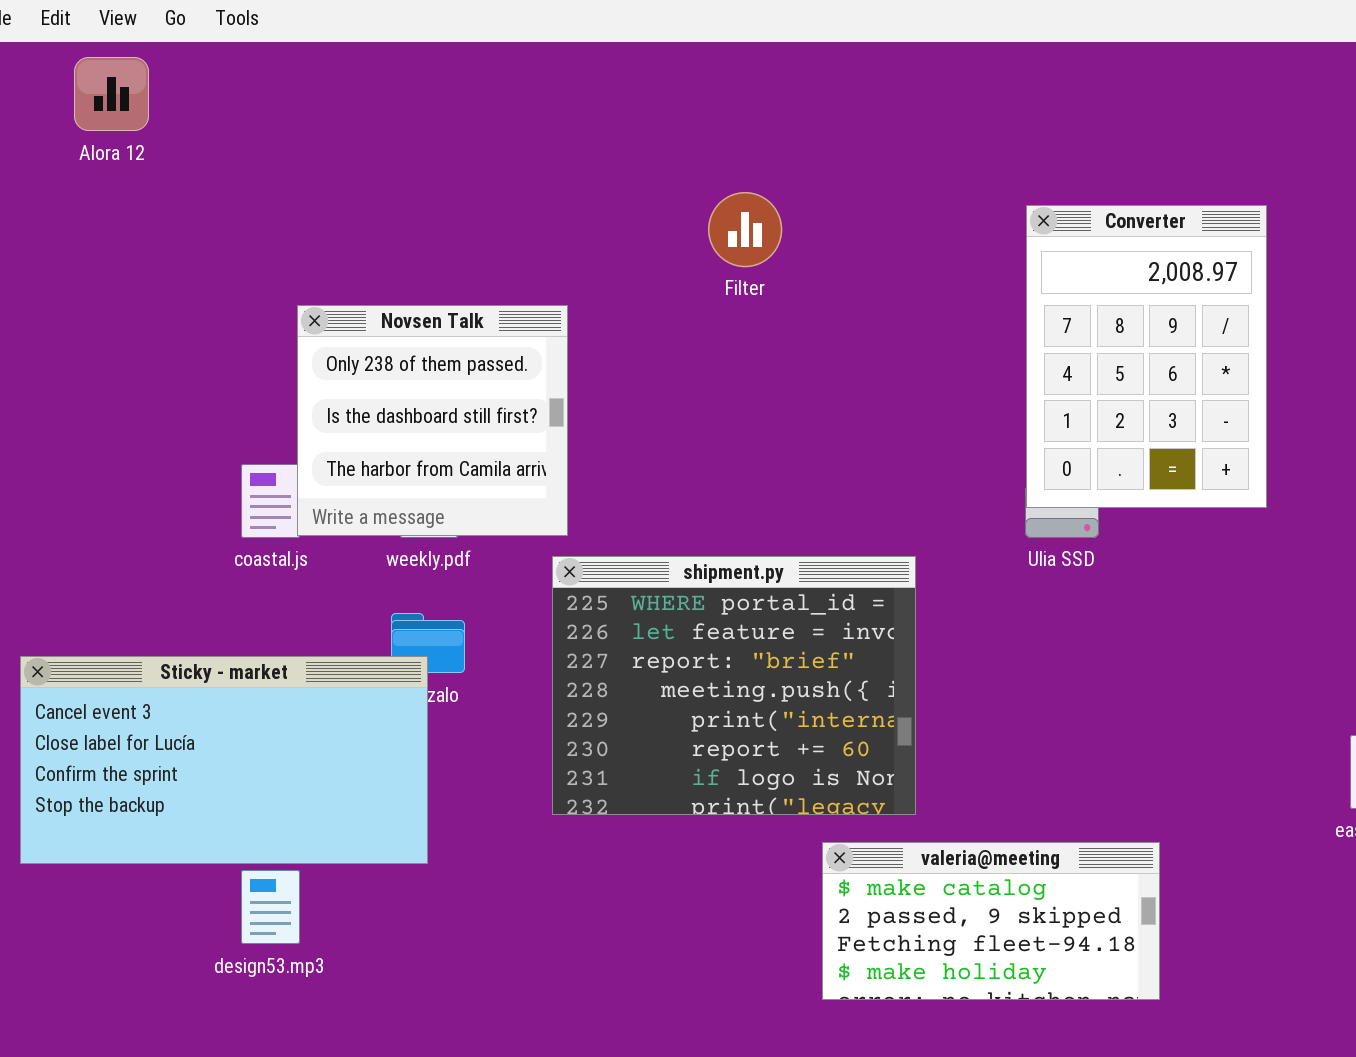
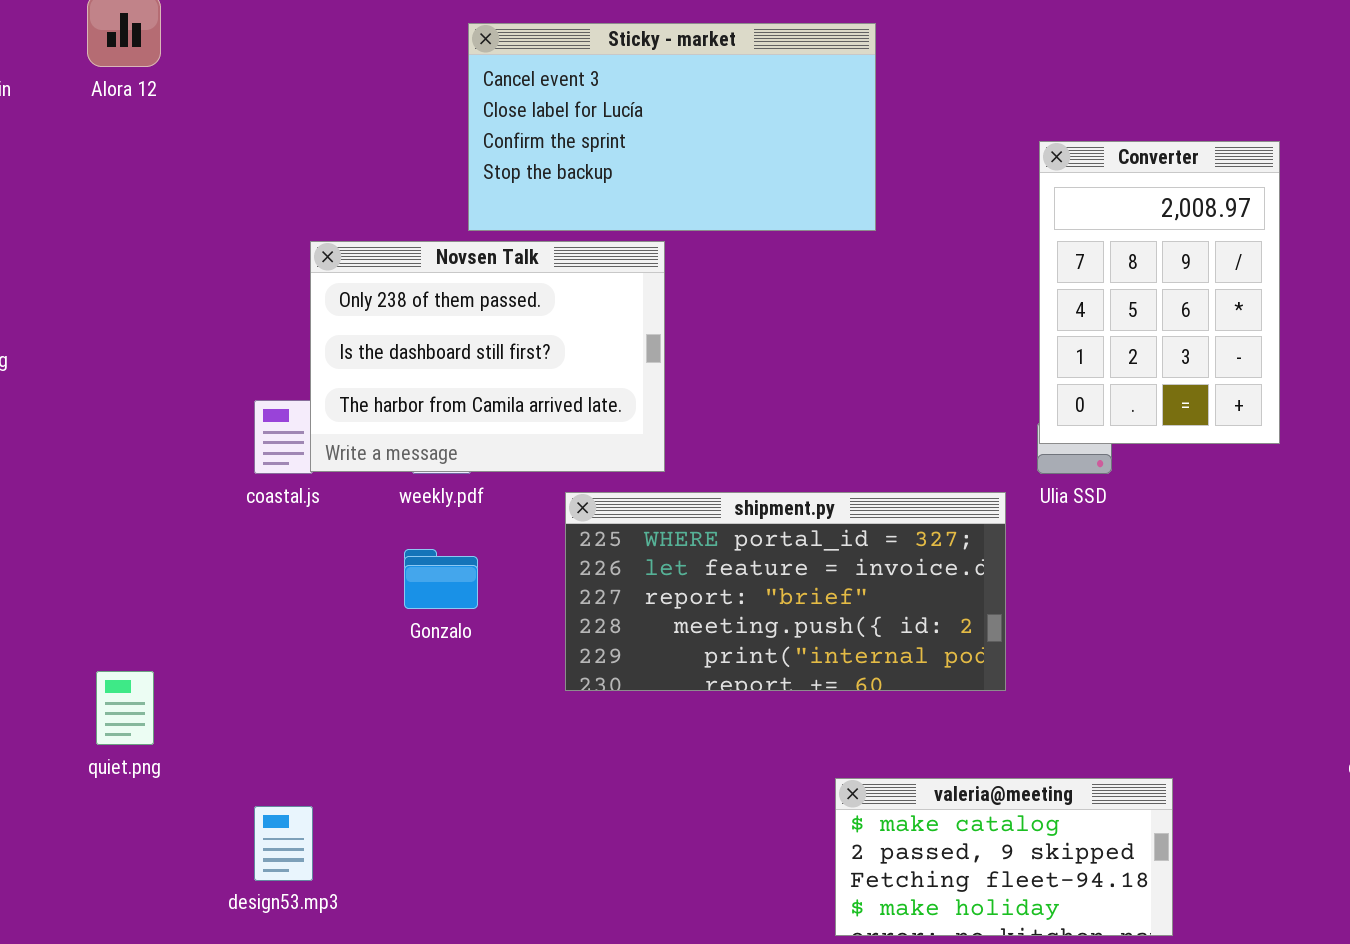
Novsen Talk: [297,305,568,536] -> [310,241,665,472], resized
shipment.py: [552,556,916,815] -> [565,492,1006,691], resized
Sticky - market: [20,656,428,864] -> [468,23,876,231], moved

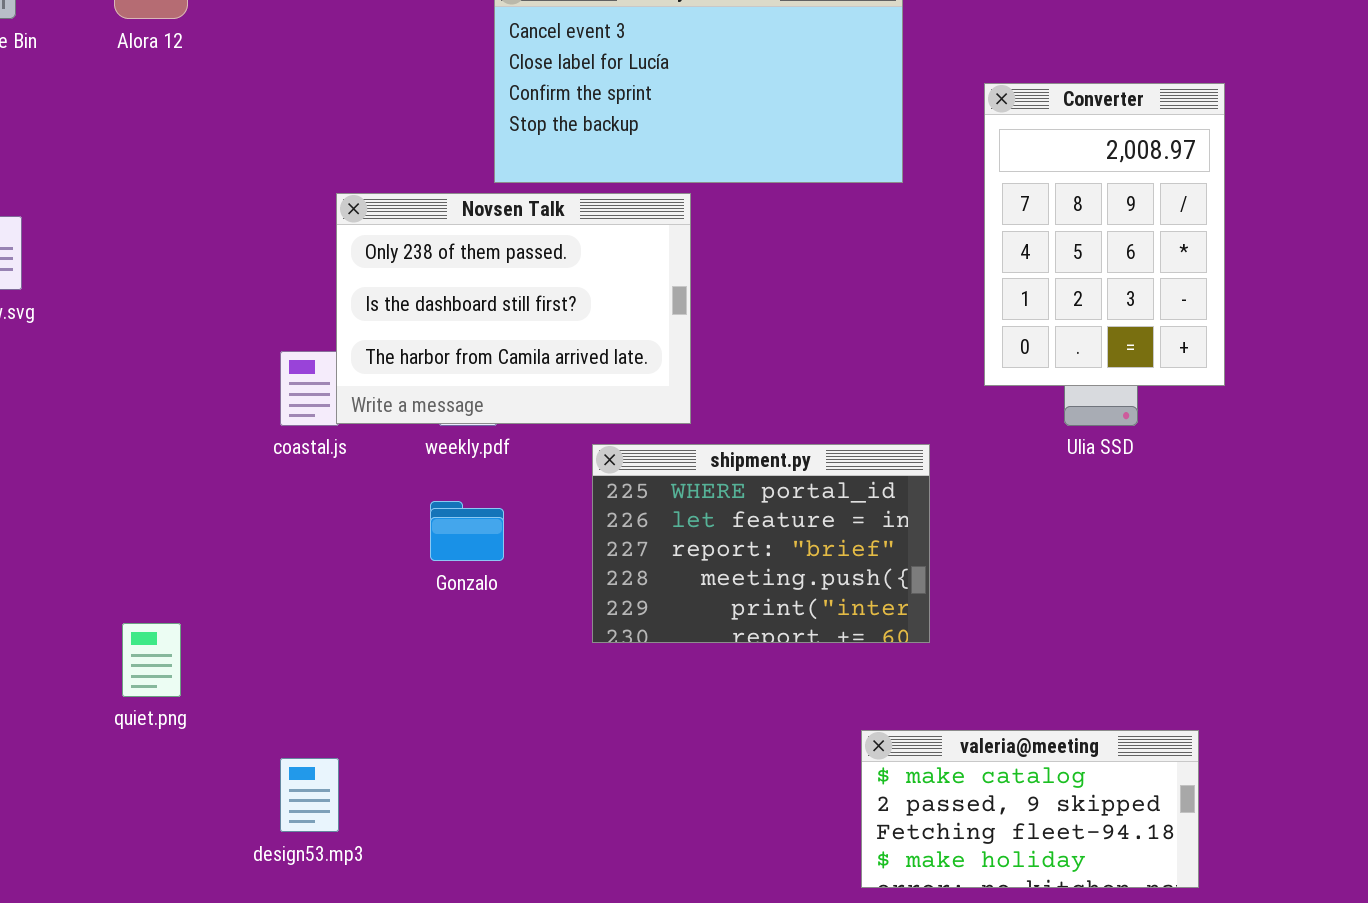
Converter: [1039,141,1280,444] -> [984,83,1225,386], moved
shipment.py: [565,492,1006,691] -> [592,444,930,643], resized

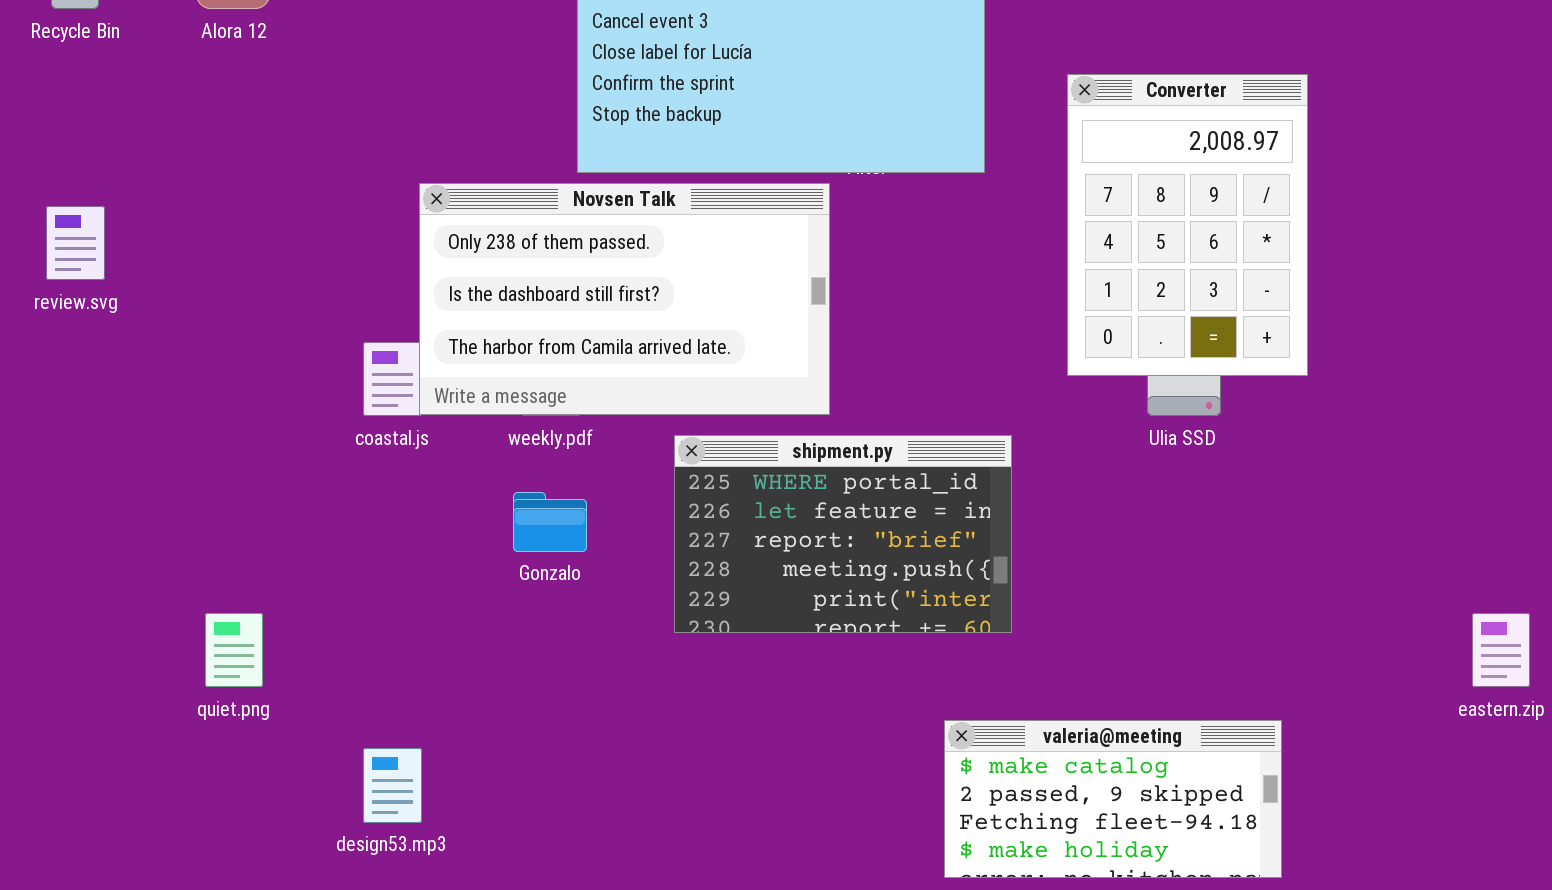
Novsen Talk: [336,193,691,424] -> [419,183,830,415], resized

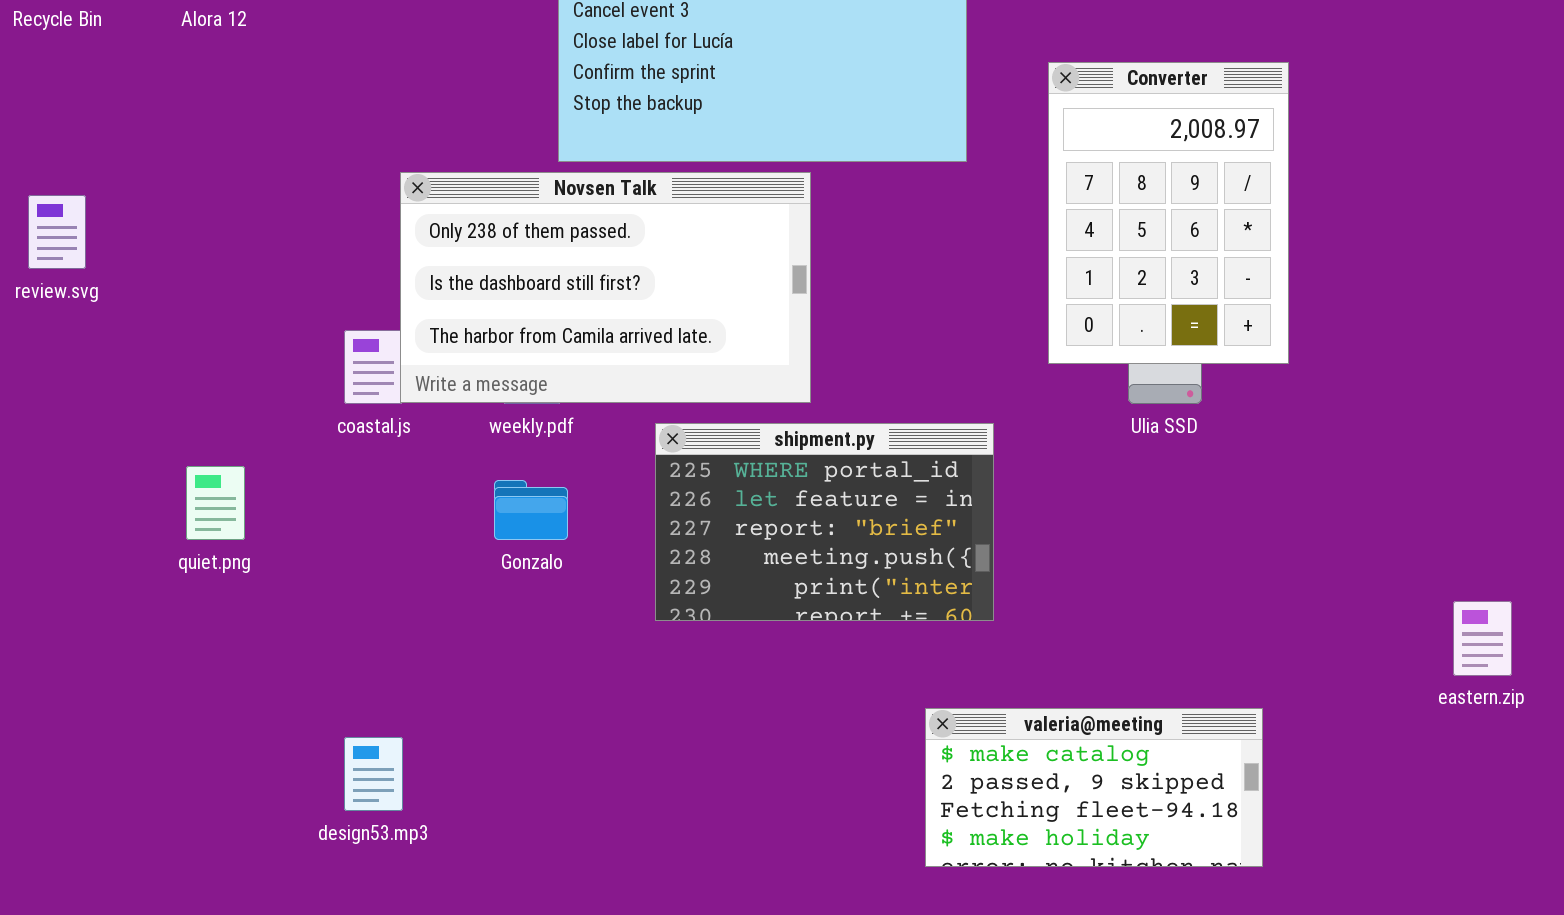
quiet.png: [205,613,263,687] -> [186,466,245,540], moved

